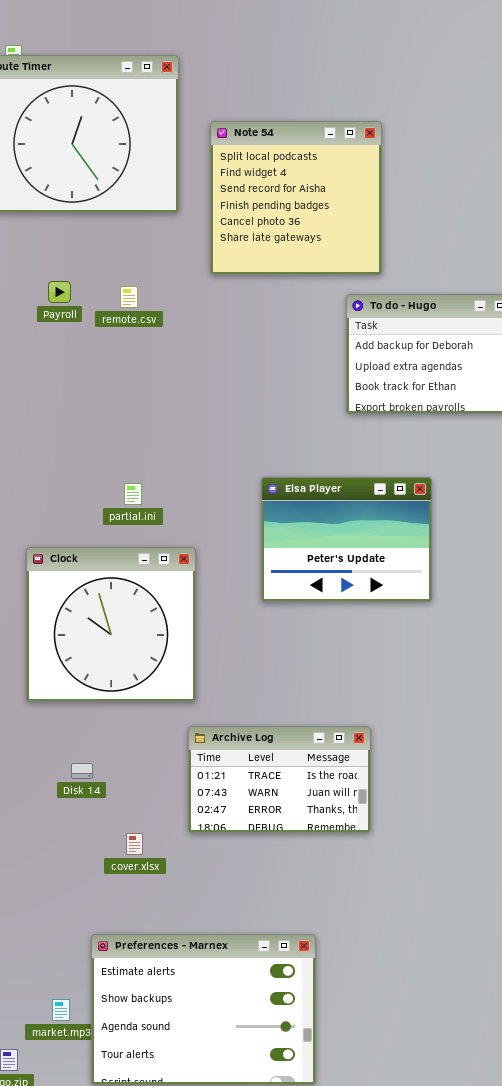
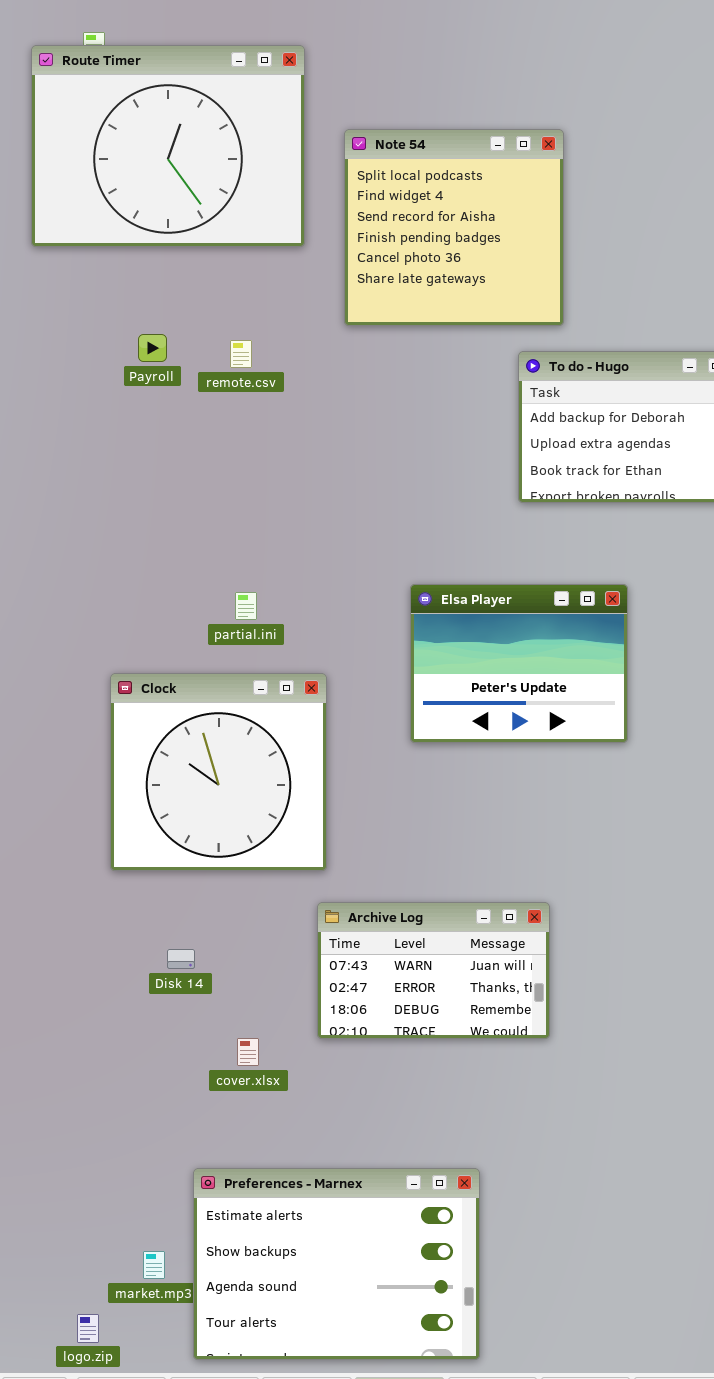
Archive Log: [188,726,371,833] -> [317,902,550,1039], scrolled down 1 row

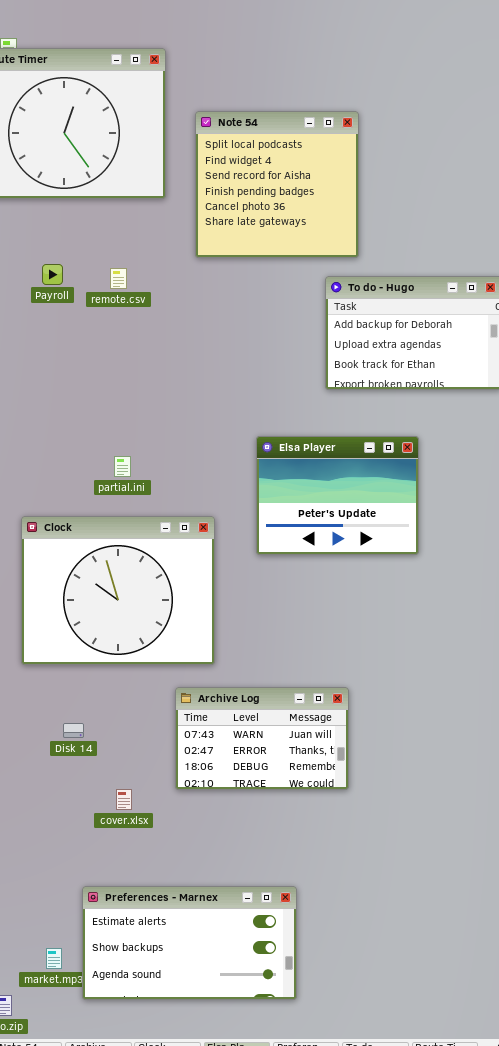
Elsa Player: [410,584,628,743] -> [256,436,419,555], moved
Clock: [110,673,327,871] -> [21,516,215,665], resized
Preferences - Marnex: [193,1168,480,1360] -> [82,886,297,1000], resized

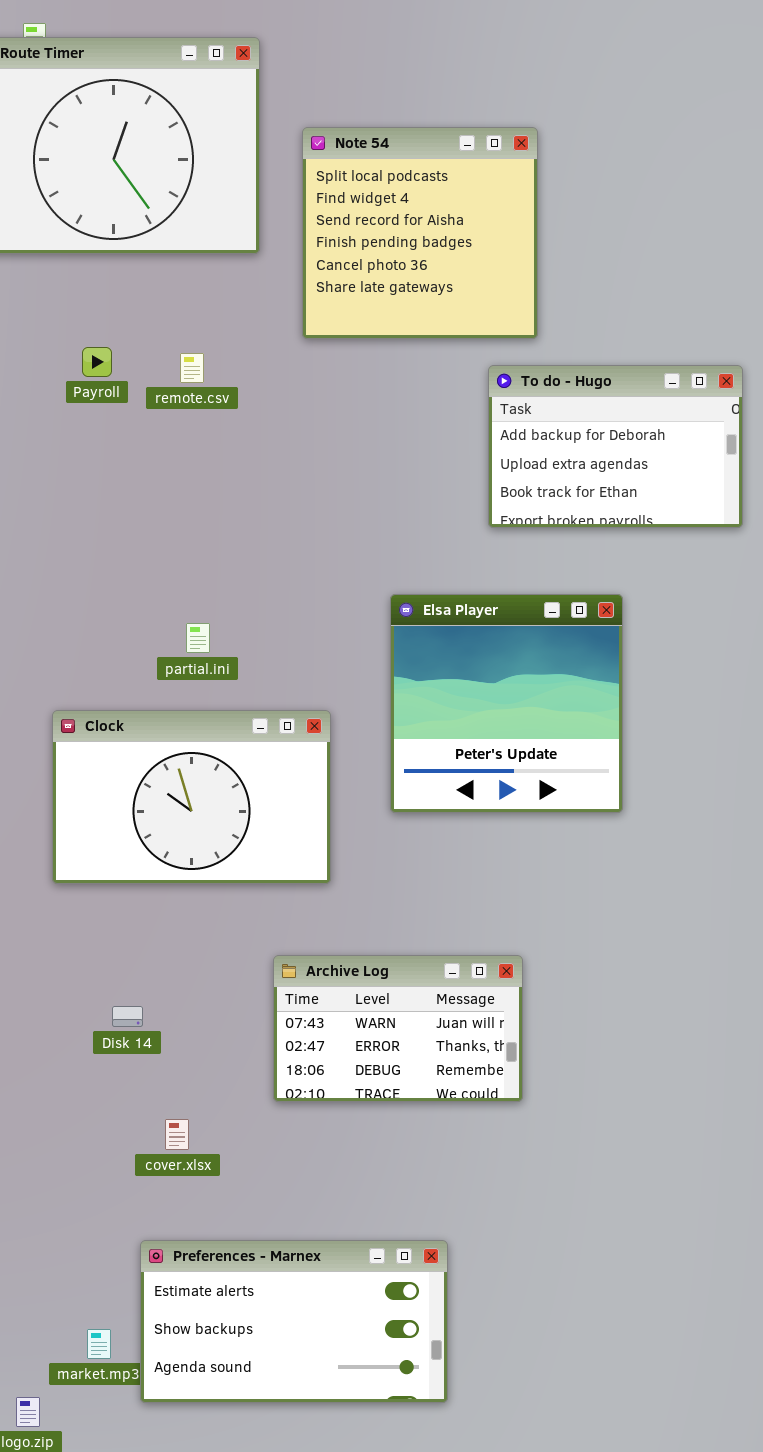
Elsa Player: [256,436,419,555] -> [390,594,623,813], resized
Clock: [21,516,215,665] -> [52,710,331,884], resized
cover.xlsx: [116,789,132,810] -> [165,1119,189,1150], moved

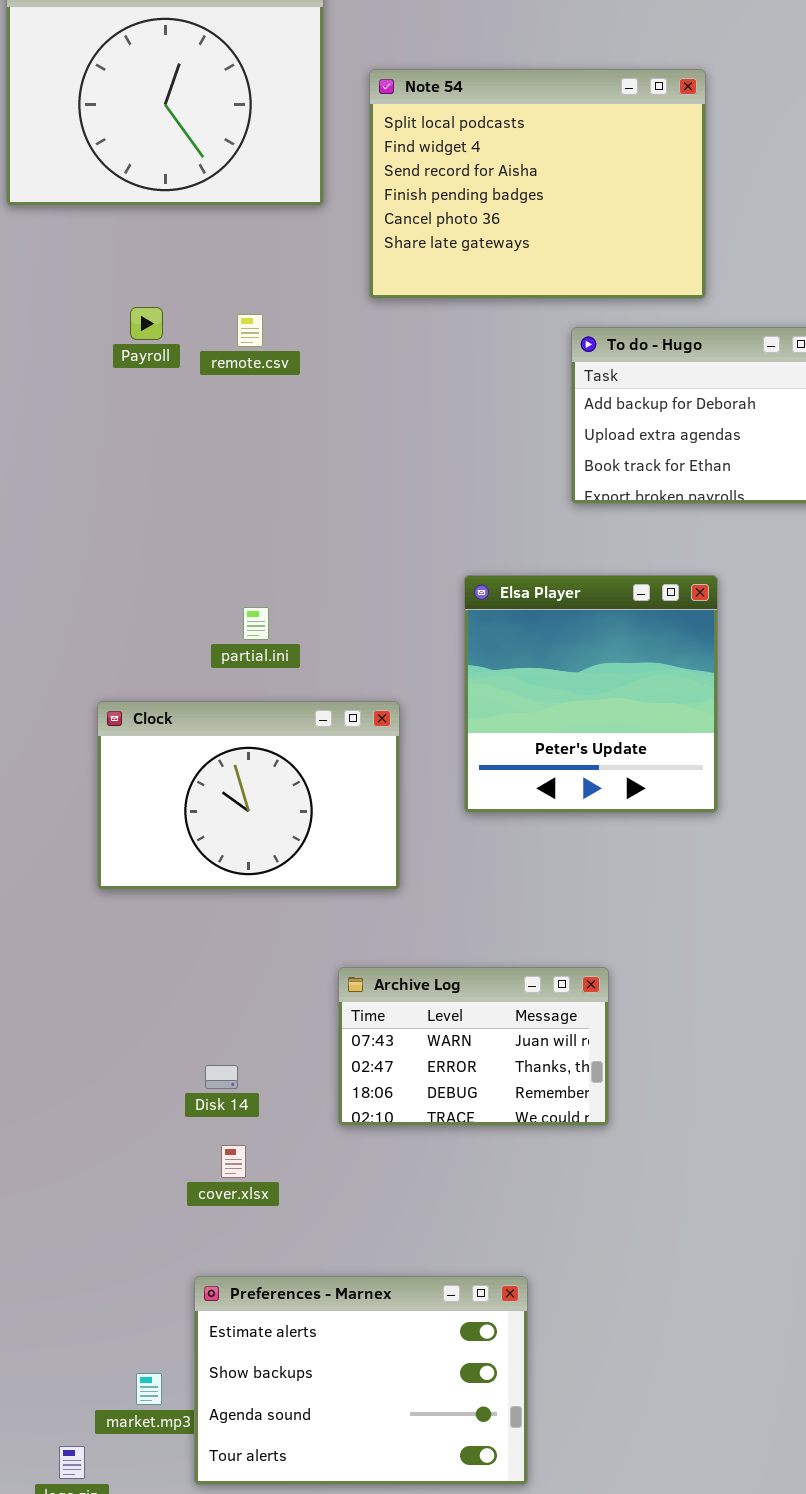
Note 54: [302,127,538,339] -> [369,69,706,299], resized
Disk 14: [112,1006,143,1027] -> [205,1065,238,1089], moved
Preferences - Marnex: [140,1240,448,1403] -> [194,1276,528,1485], resized

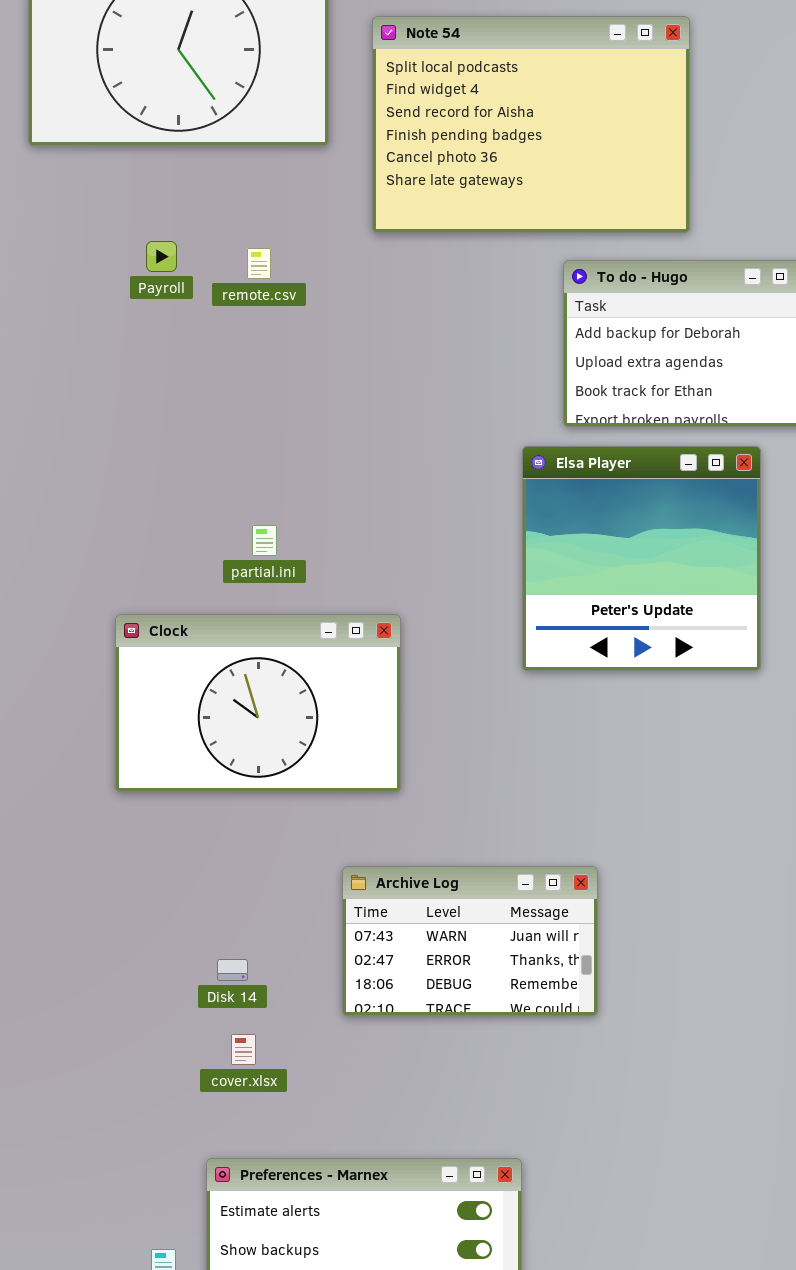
Elsa Player: [464,575,718,813] -> [522,446,761,671], moved

